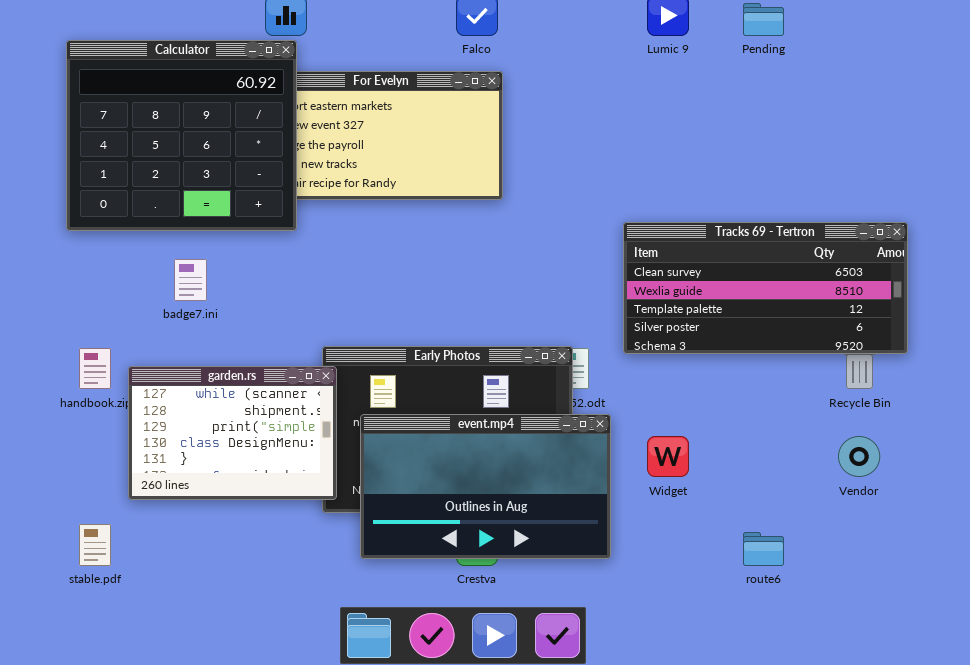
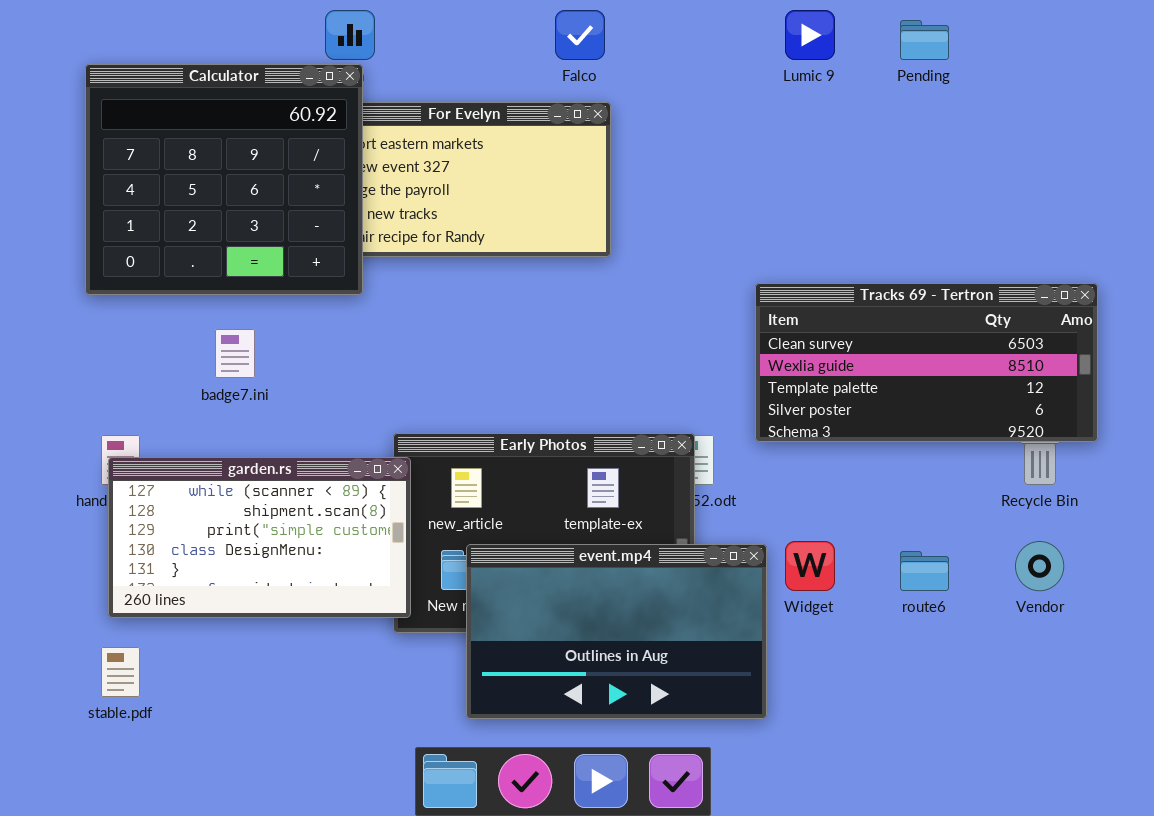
garden.rs: [128,366,337,500] -> [108,457,411,618], resized
event.mp4: [360,414,611,559] -> [466,544,767,719], moved
route6: [743,532,784,566] -> [900,551,949,591], moved

